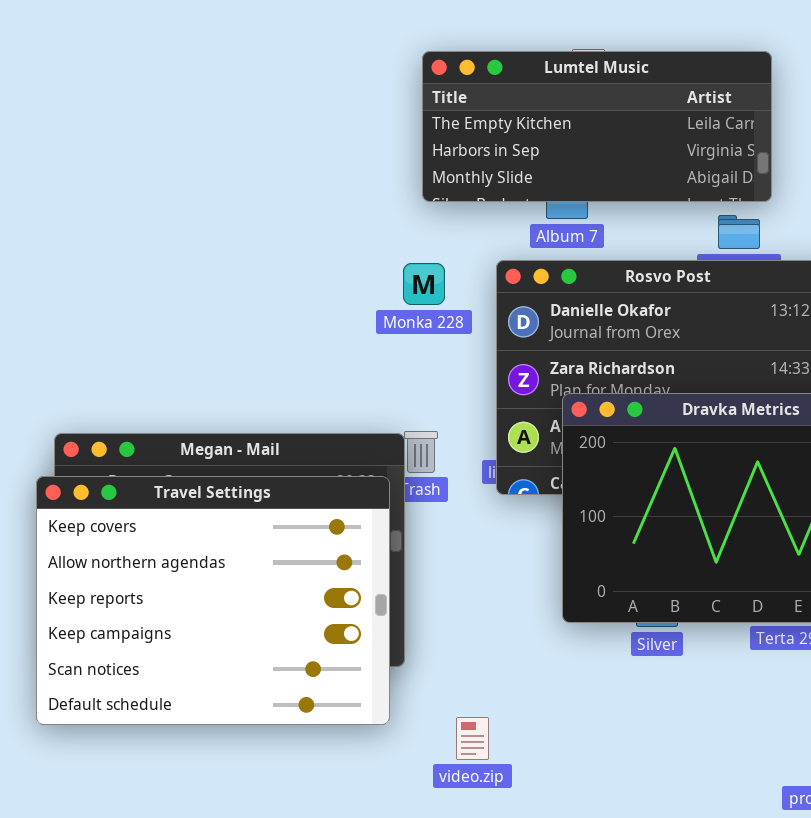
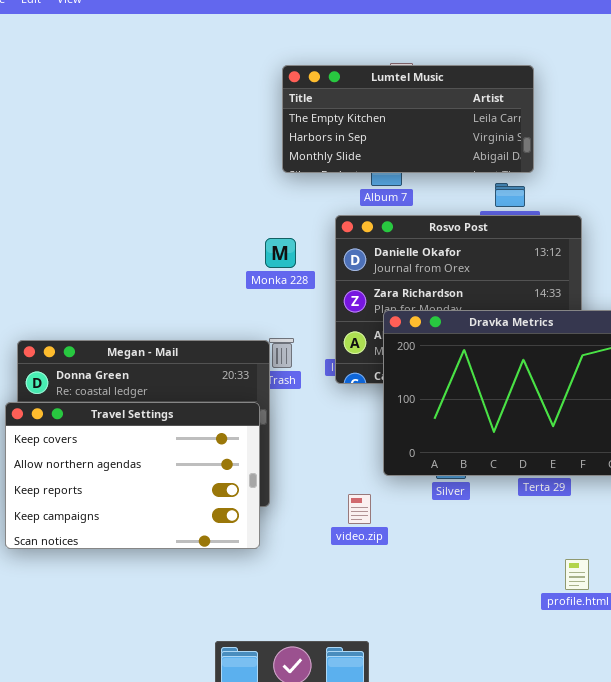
Monka 228: [403,263,445,305] -> [265,238,296,268], moved
Travel Settings: [36,476,390,725] -> [5,402,260,549], resized
video.zip: [456,717,489,760] -> [348,494,371,524], moved

